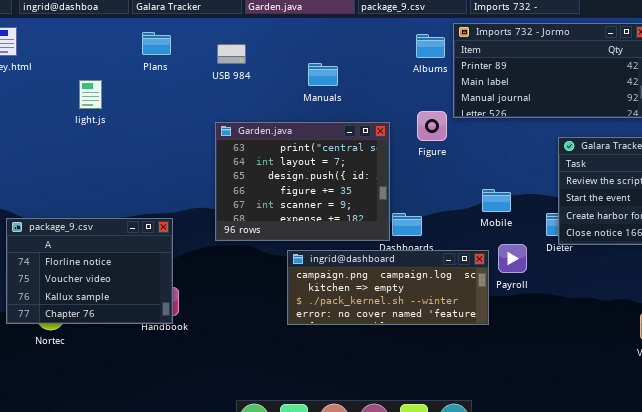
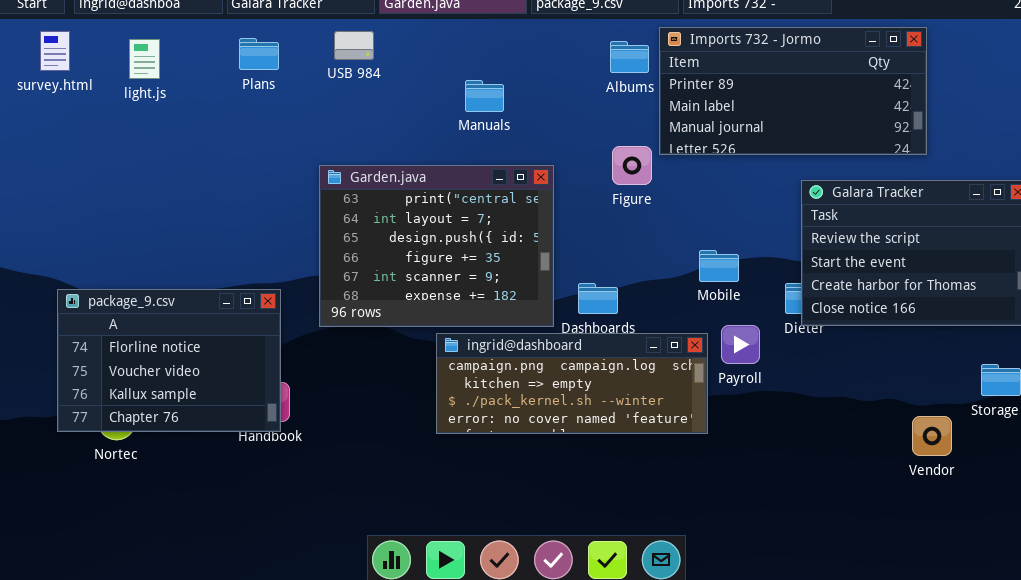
USB 984: [217,44,246,64] -> [334,31,374,60], moved
light.js: [79,80,102,109] -> [129,39,160,79], moved
Garden.java: [215,122,390,241] -> [319,165,554,327], moved

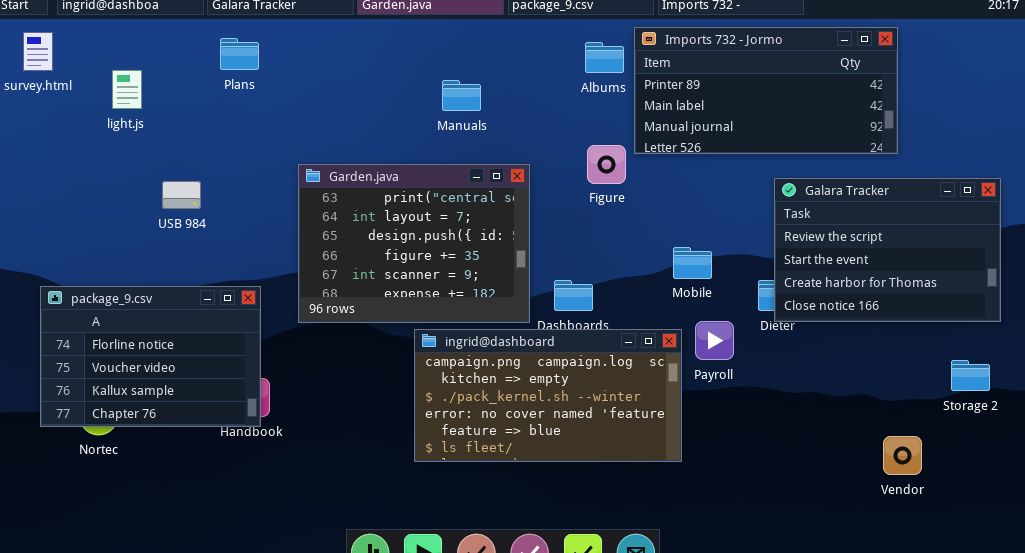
USB 984: [334,31,374,60] -> [162,181,201,209], moved
light.js: [129,39,160,79] -> [112,70,142,109], moved
ingrid@dashboard: [436,333,708,434] -> [414,329,682,462], resized
Vendor: [912,416,952,456] -> [883,436,922,475], moved

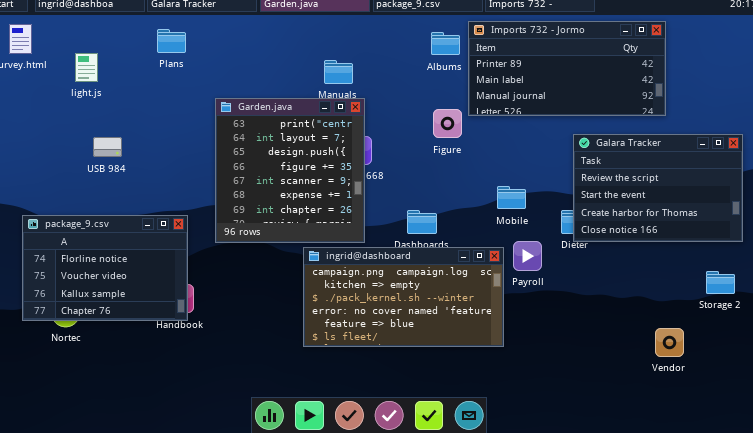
Garden.java: [298,164,530,323] -> [215,98,365,243], resized
USB 984: [162,181,201,209] -> [93,137,122,157], moved

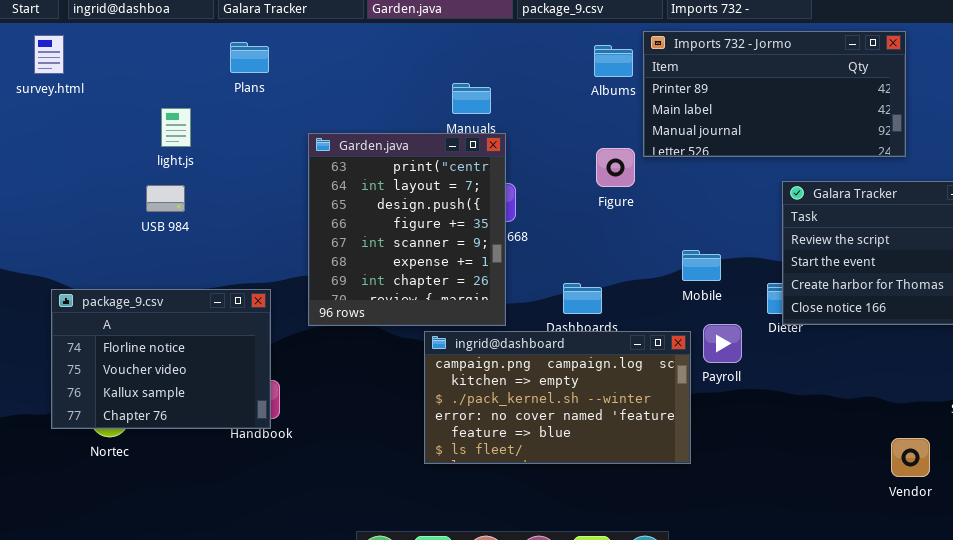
light.js: [75,53,98,82] -> [161,108,191,147], moved

